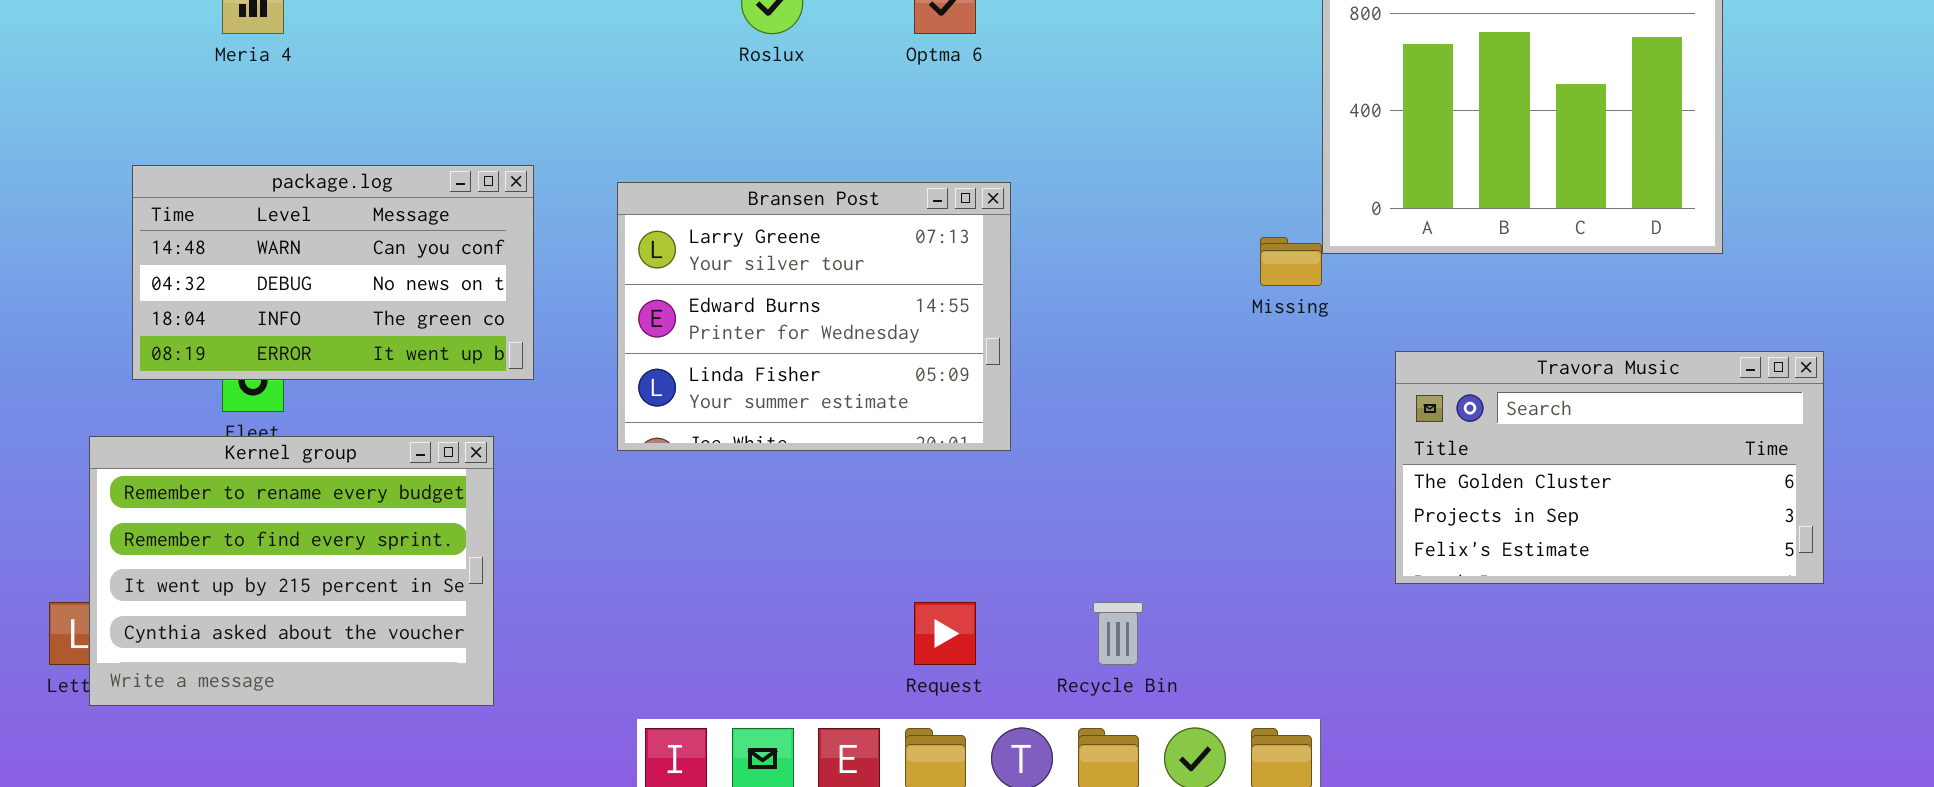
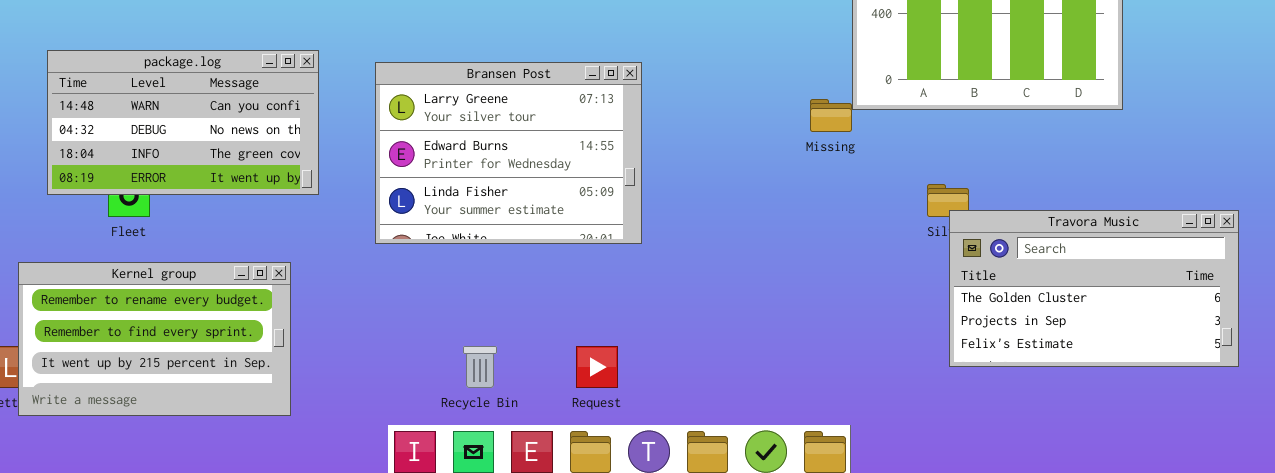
Travora Music: [1395,351,1824,584] -> [949,210,1239,367], moved
Kernel group: [89,436,494,706] -> [18,262,291,416], resized
Recycle Bin: [1093,602,1143,665] -> [463,346,497,388], moved

